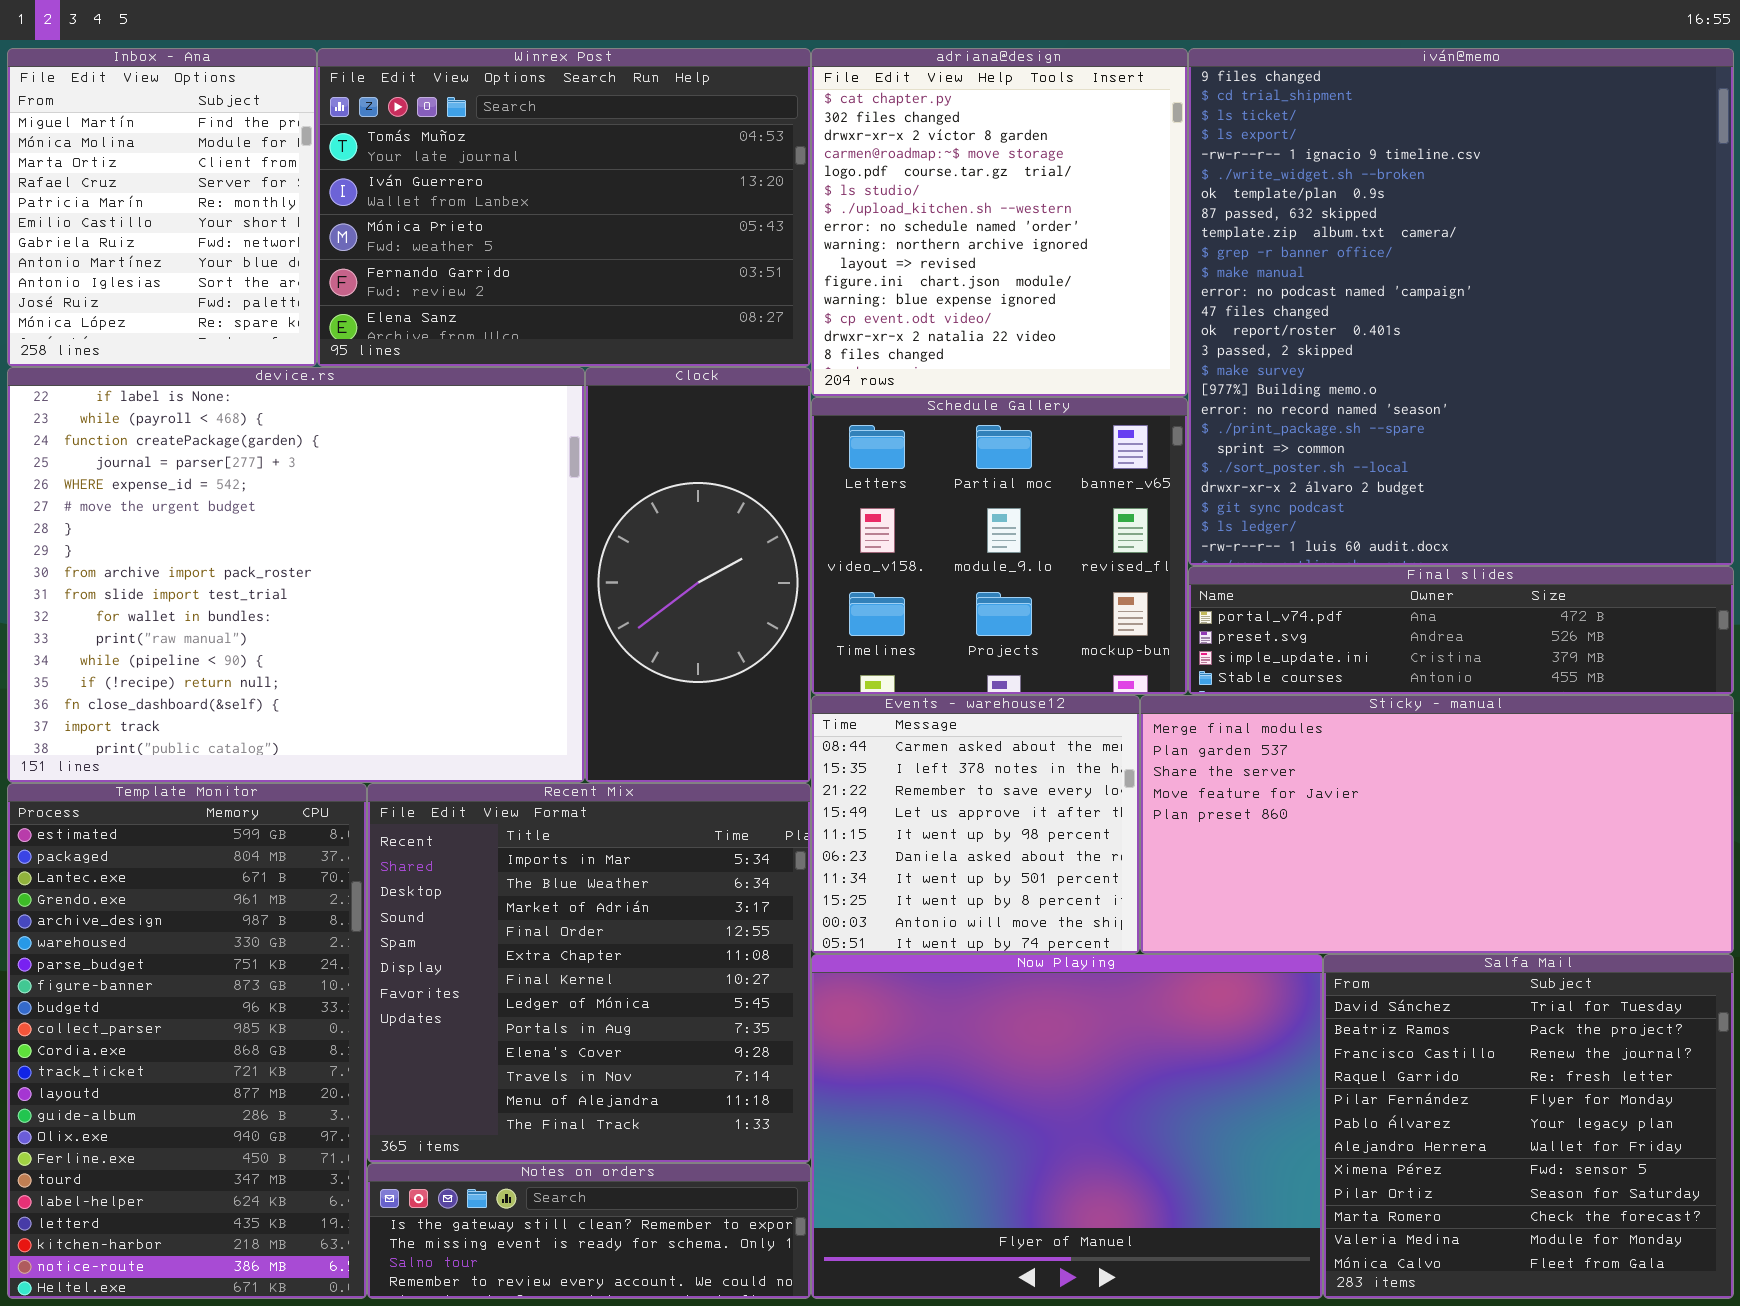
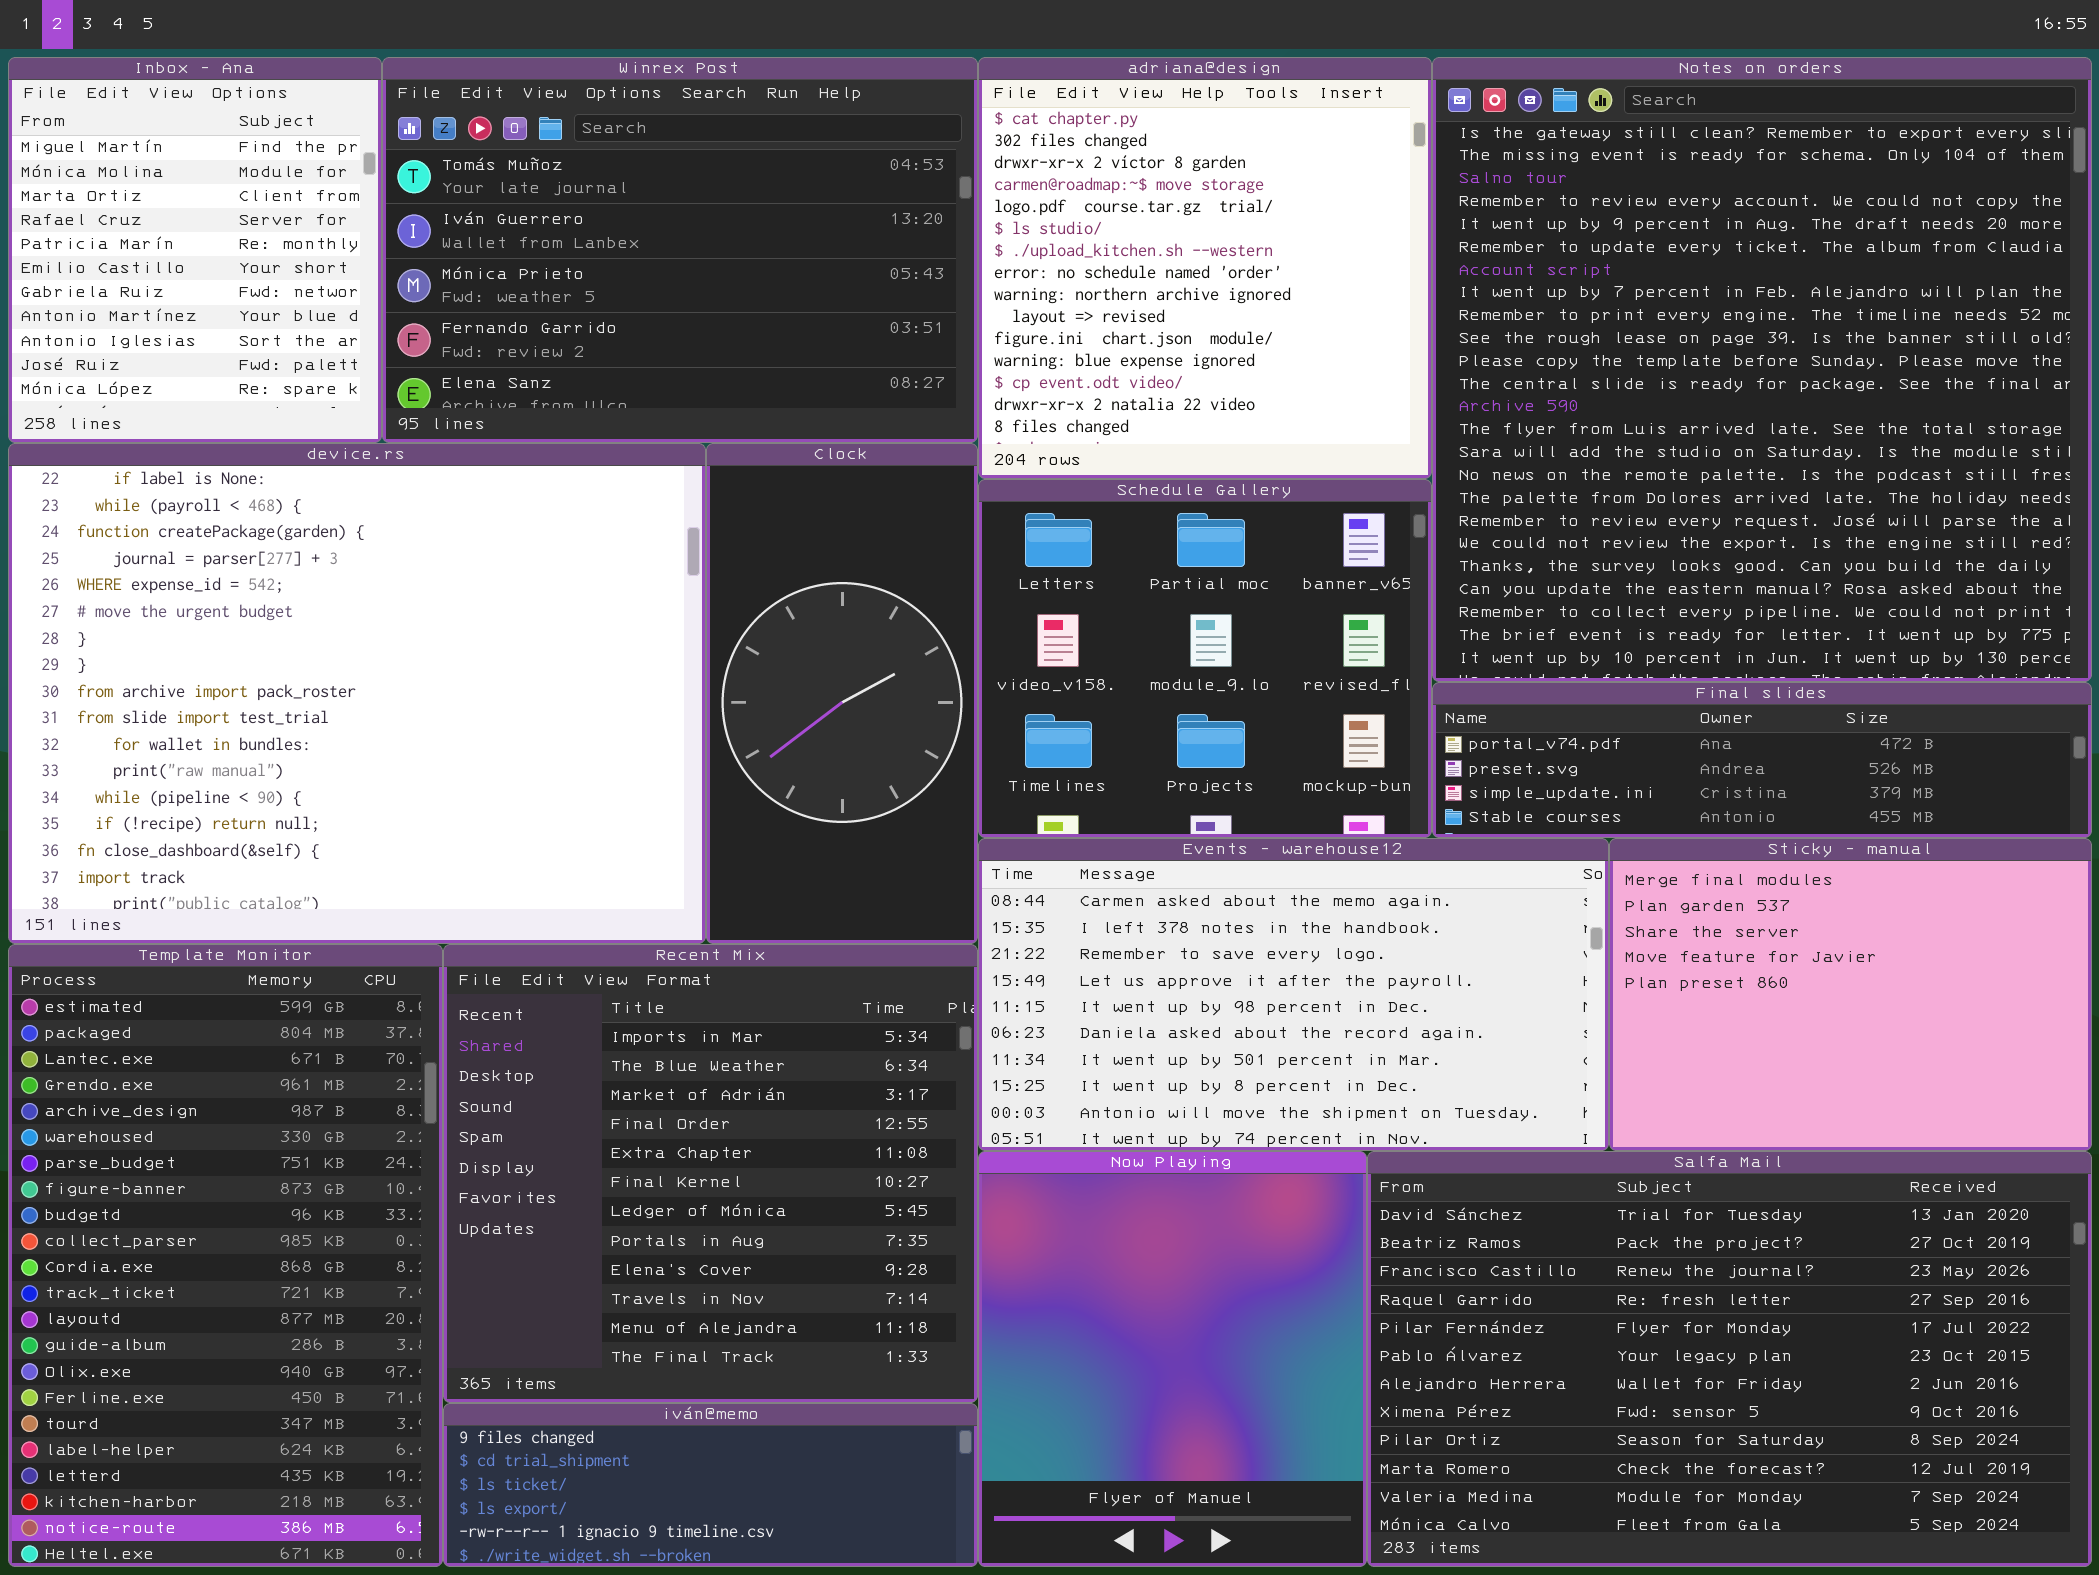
iván@memo: [1188,48,1734,566] -> [443,1403,978,1567], moved, resized
Events - warehouse12: [811,695,1140,954] -> [978,838,1609,1151], resized
Sticky - manual: [1140,695,1734,954] -> [1609,838,2092,1151], resized
Now Playing: [811,954,1323,1299] -> [978,1151,1367,1567], resized
Salfa Mail: [1323,954,1734,1299] -> [1367,1151,2092,1567], resized
Notes on orders: [367,1163,811,1299] -> [1432,57,2092,682], moved, resized

